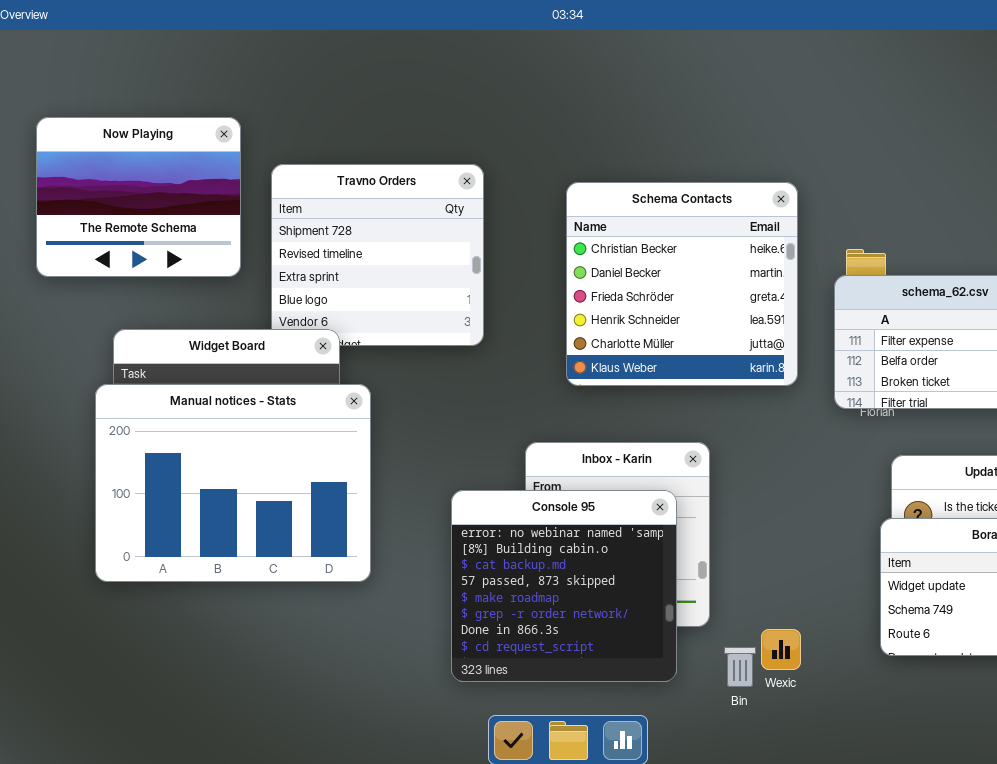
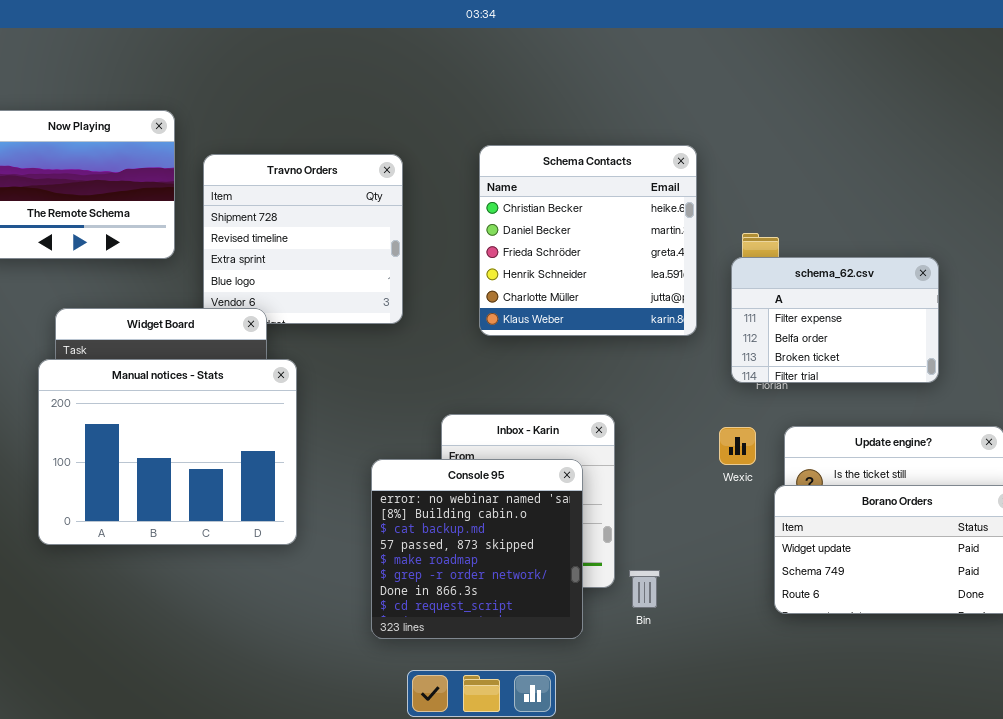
Schema Contacts: [566,182,798,386] -> [479,145,697,336], moved
Wexic: [761,629,801,670] -> [719,427,756,465], moved
Bin: [724,647,756,687] -> [629,570,660,608], moved

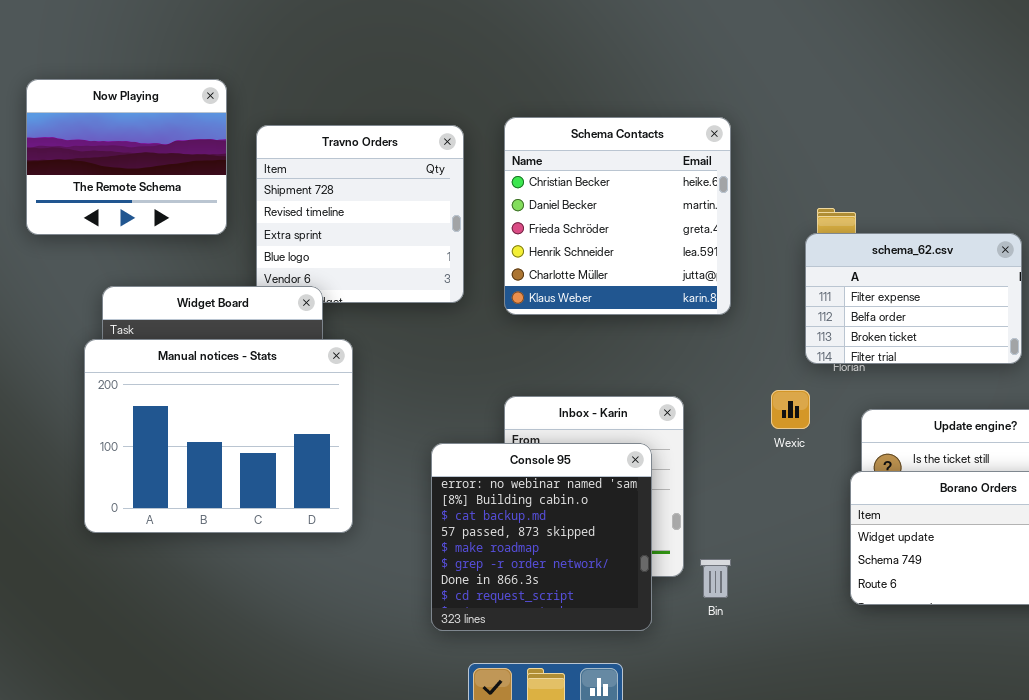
Schema Contacts: [479,145,697,336] -> [504,117,731,315], moved
Wexic: [719,427,756,465] -> [771,390,810,429], moved

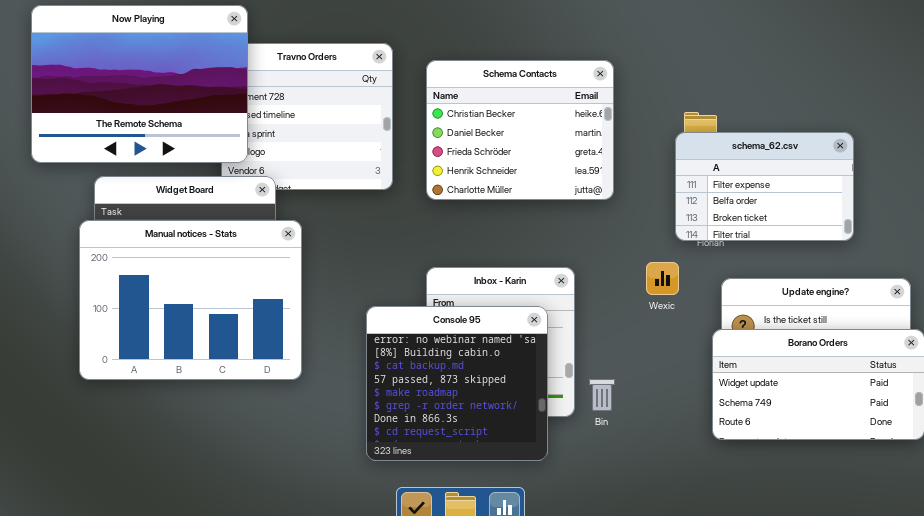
Now Playing: [26,79,227,235] -> [31,5,248,163], resized
Schema Contacts: [504,117,731,315] -> [426,60,614,200], resized
Bin: [700,559,731,598] -> [589,379,615,411], moved

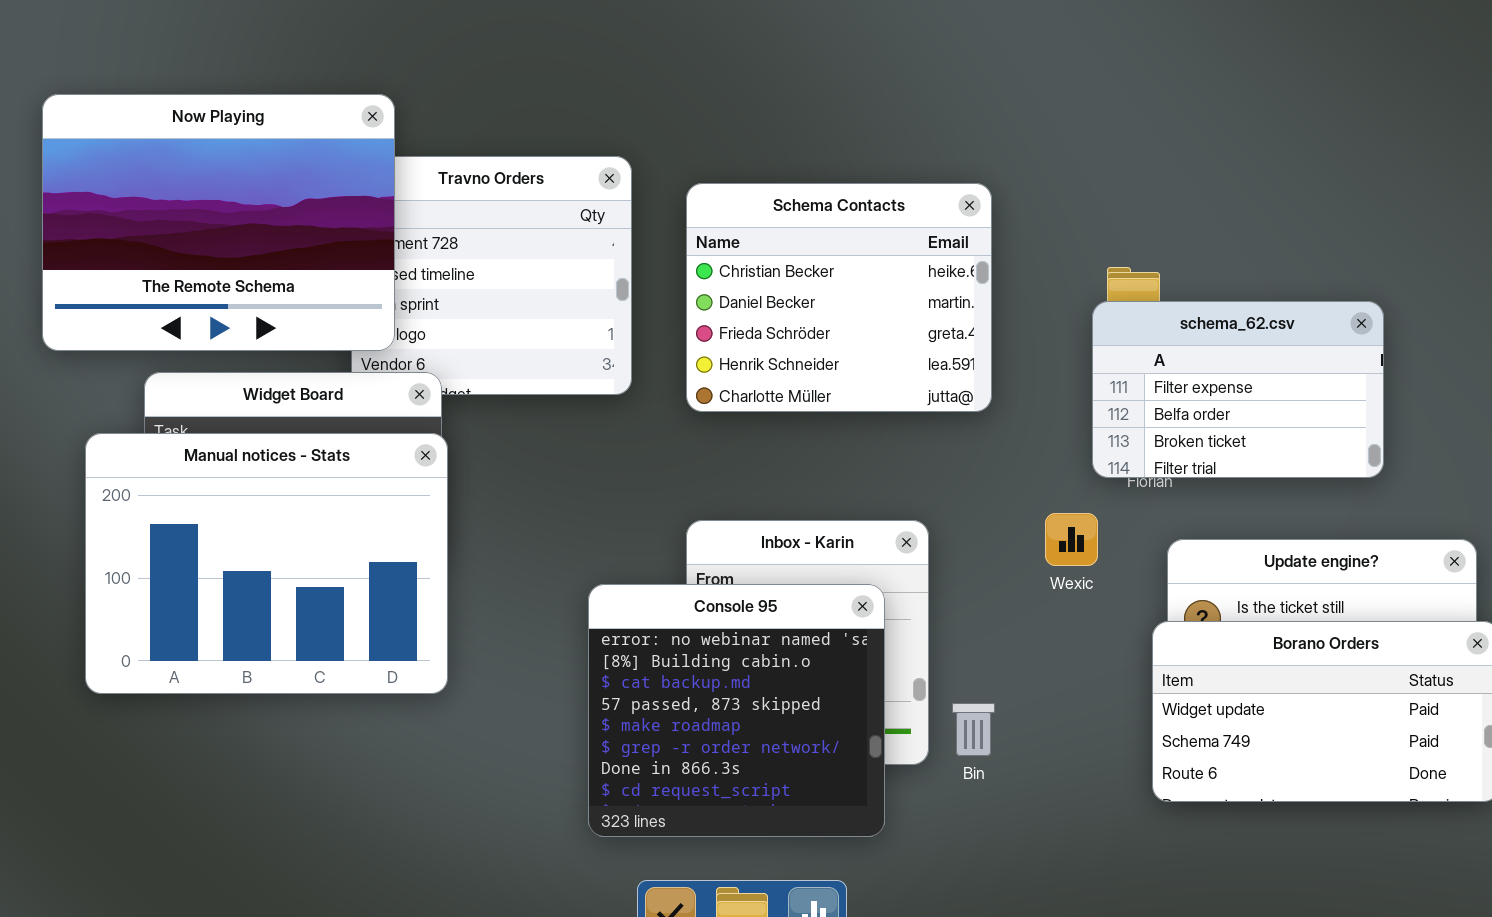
Manual notices - Stats: [79,220,302,380] -> [85,433,448,694], moved

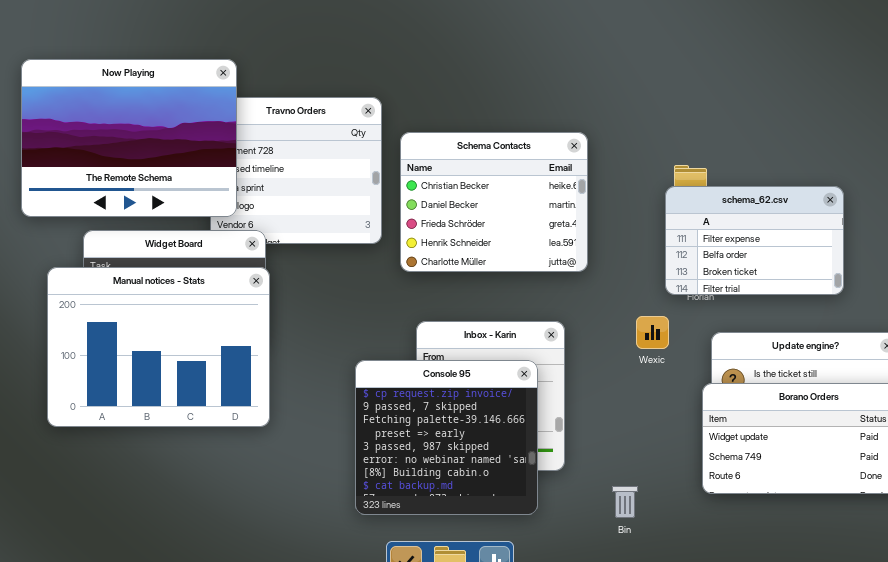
Schema Contacts: [686,183,992,412] -> [400,132,588,272], moved
Console 95: [588,584,885,837] -> [355,360,538,515], scrolled up 5 rows
Bin: [952,703,995,756] -> [612,486,638,518], moved

